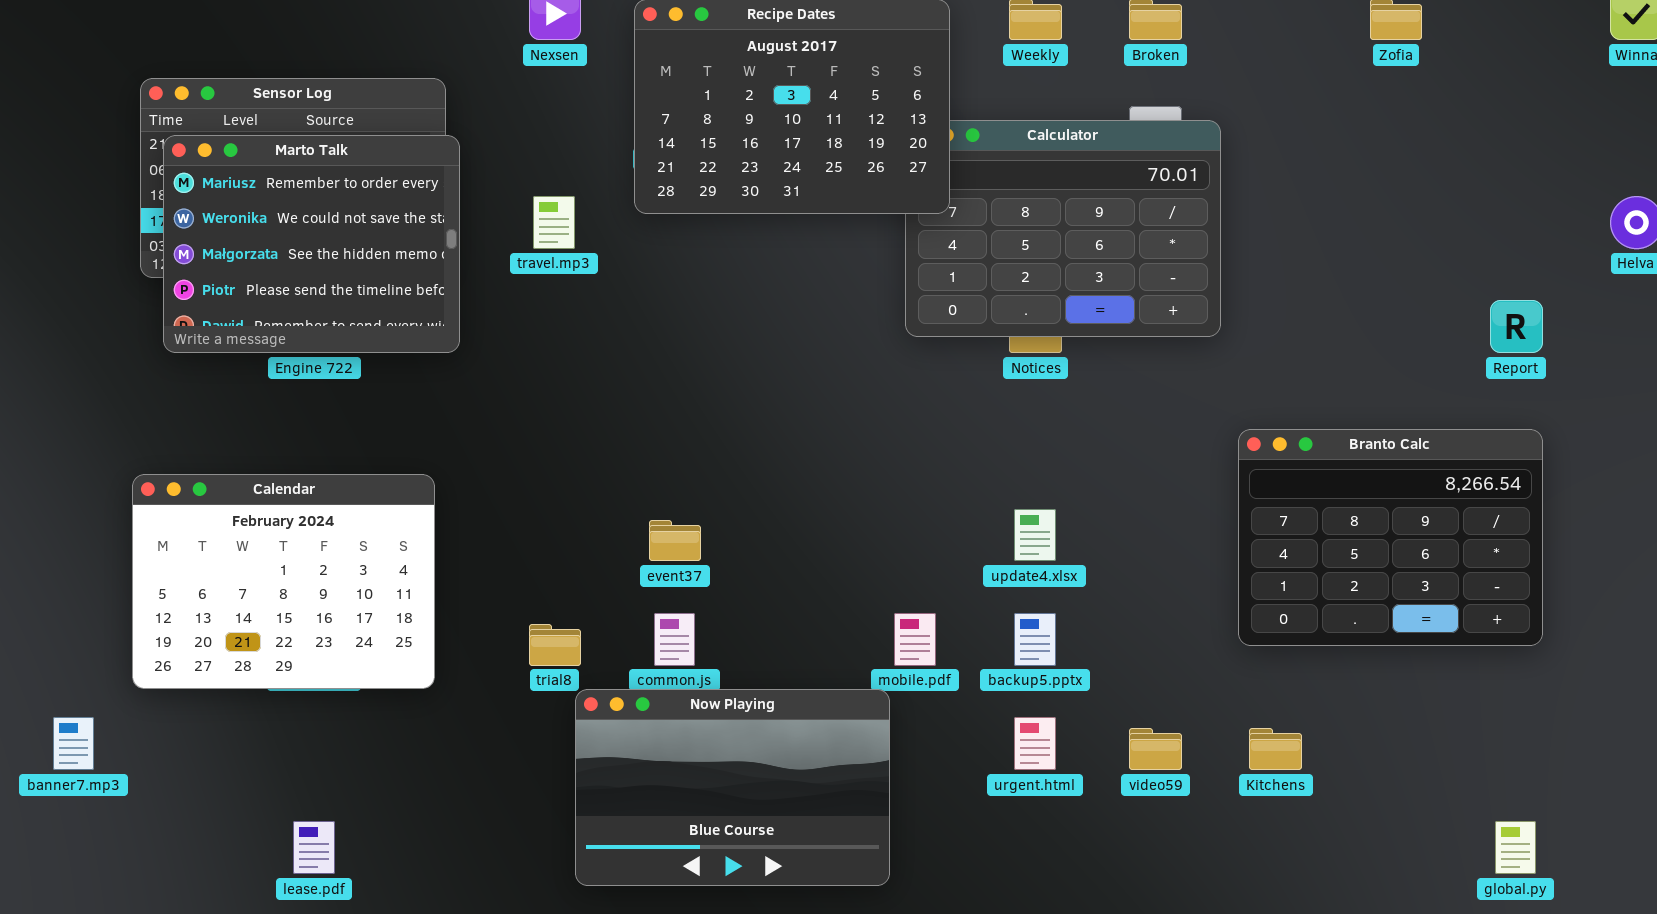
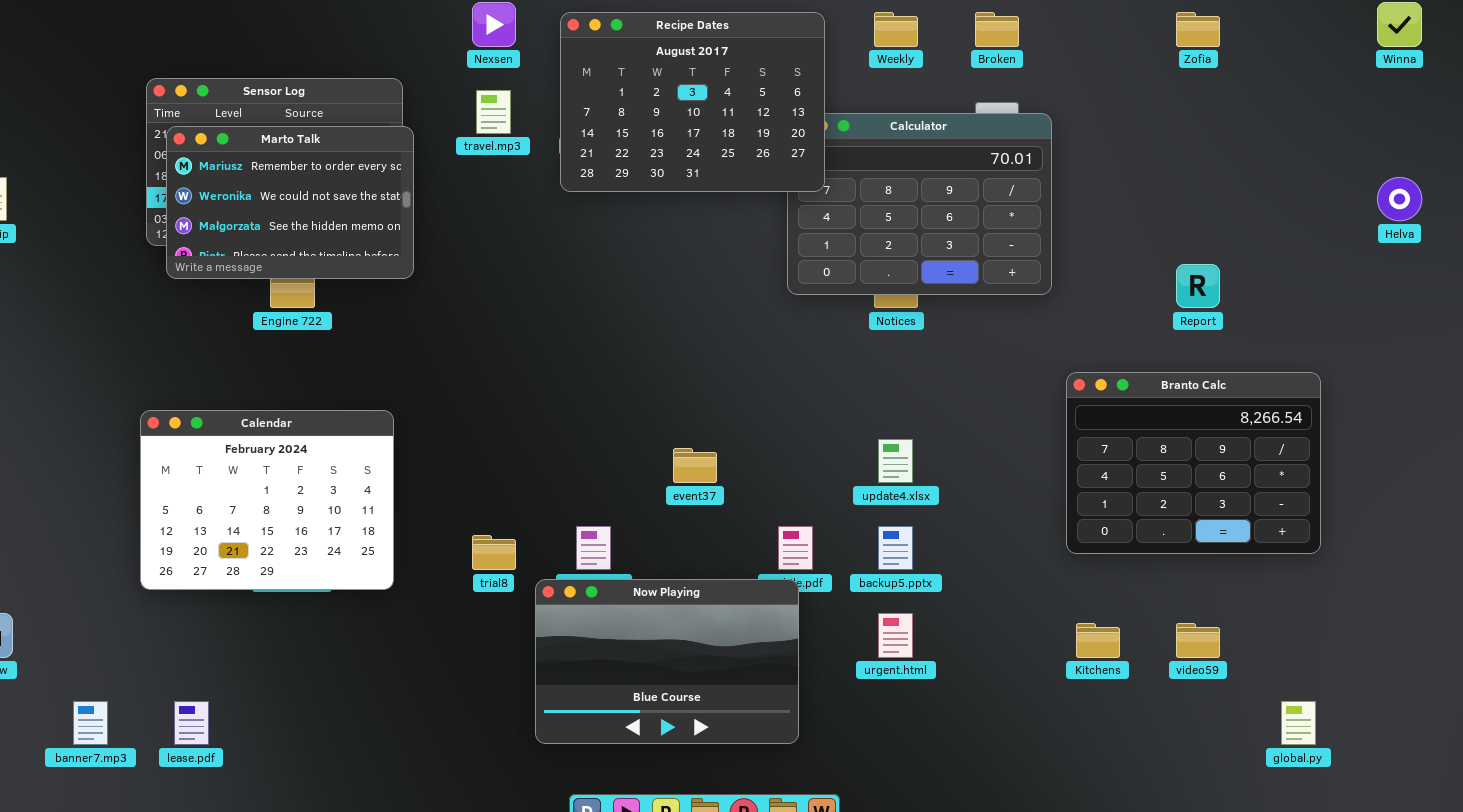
Marto Talk: [163,135,460,353] -> [166,126,414,279], resized
travel.mp3: [533,196,575,249] -> [476,90,511,134], moved
Report: [1490,300,1543,353] -> [1176,264,1220,308], moved
event37: [649,520,701,561] -> [673,448,717,483], moved
Now Playing: [575,689,890,886] -> [535,579,799,744], moved
banner7.mp3: [53,717,94,770] -> [73,701,108,745], moved
video59: [1129,728,1182,770] -> [1176,623,1220,658], moved
lease.pdf: [293,821,335,874] -> [174,701,209,745], moved

